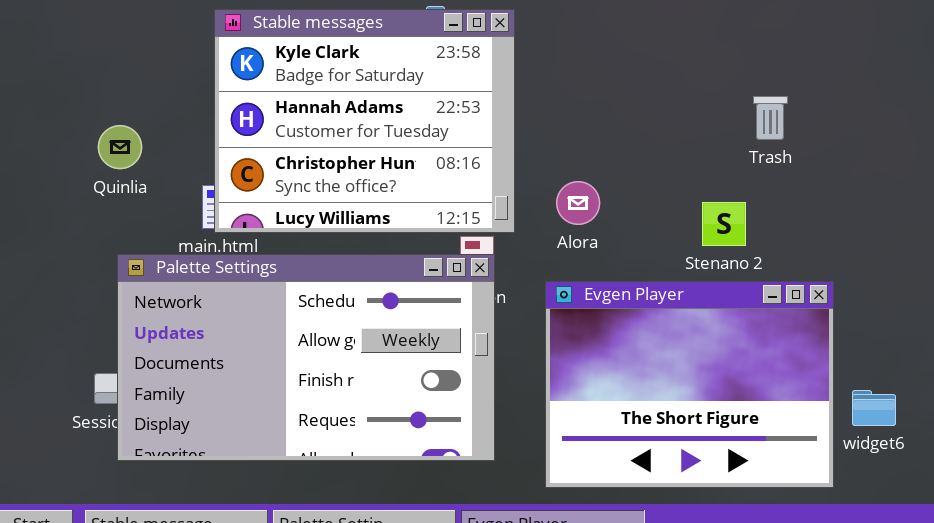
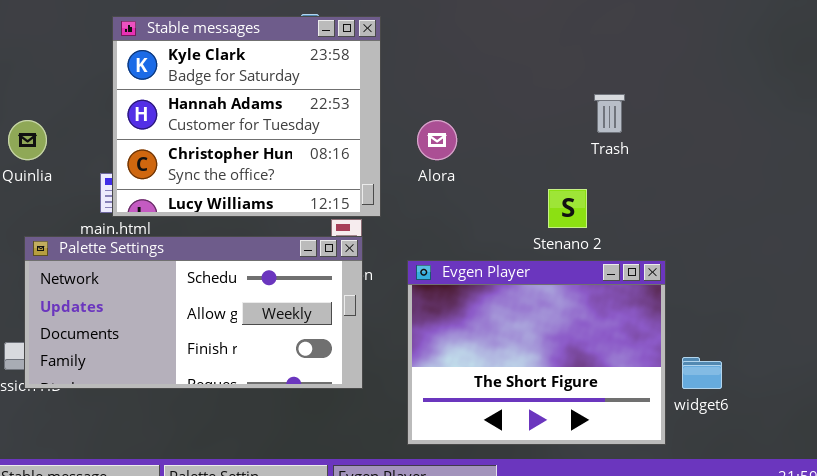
Alora: [556,181,600,225] -> [417,120,457,160], moved
Palette Settings: [117,254,495,461] -> [24,236,363,389], resized

